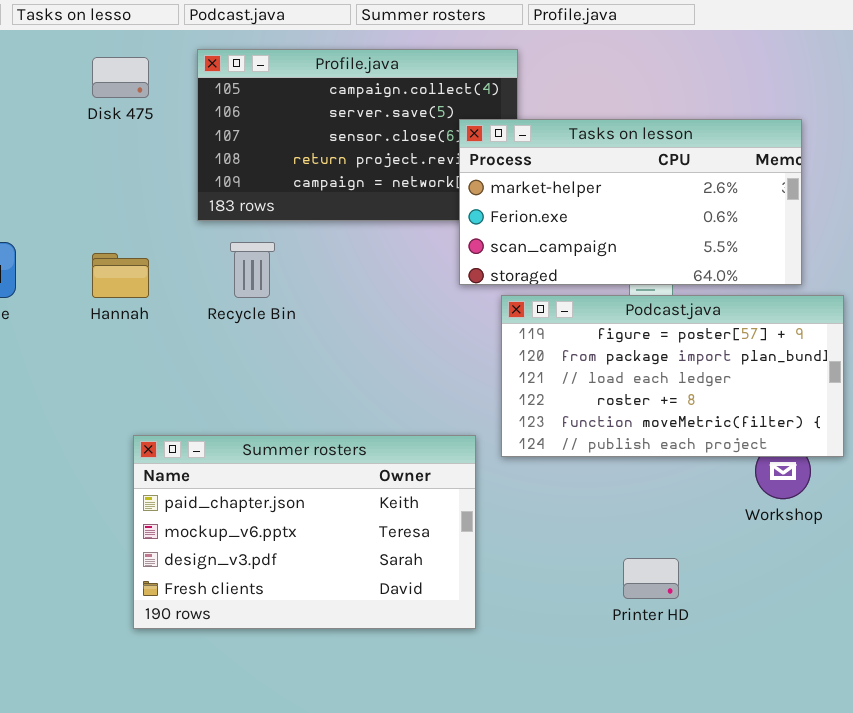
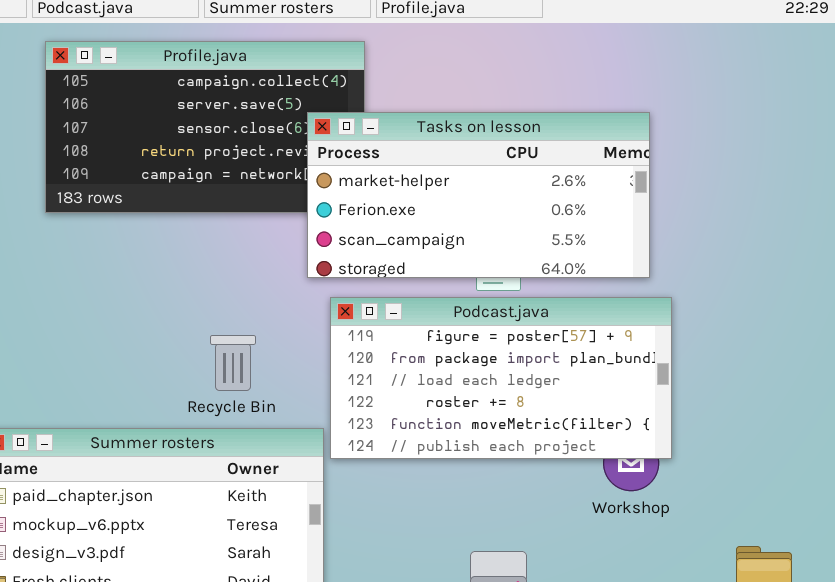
Recycle Bin: [230,242,275,298] -> [210,335,256,391], moved
Podcast.java: [501,295,844,457] -> [330,297,672,459], moved

